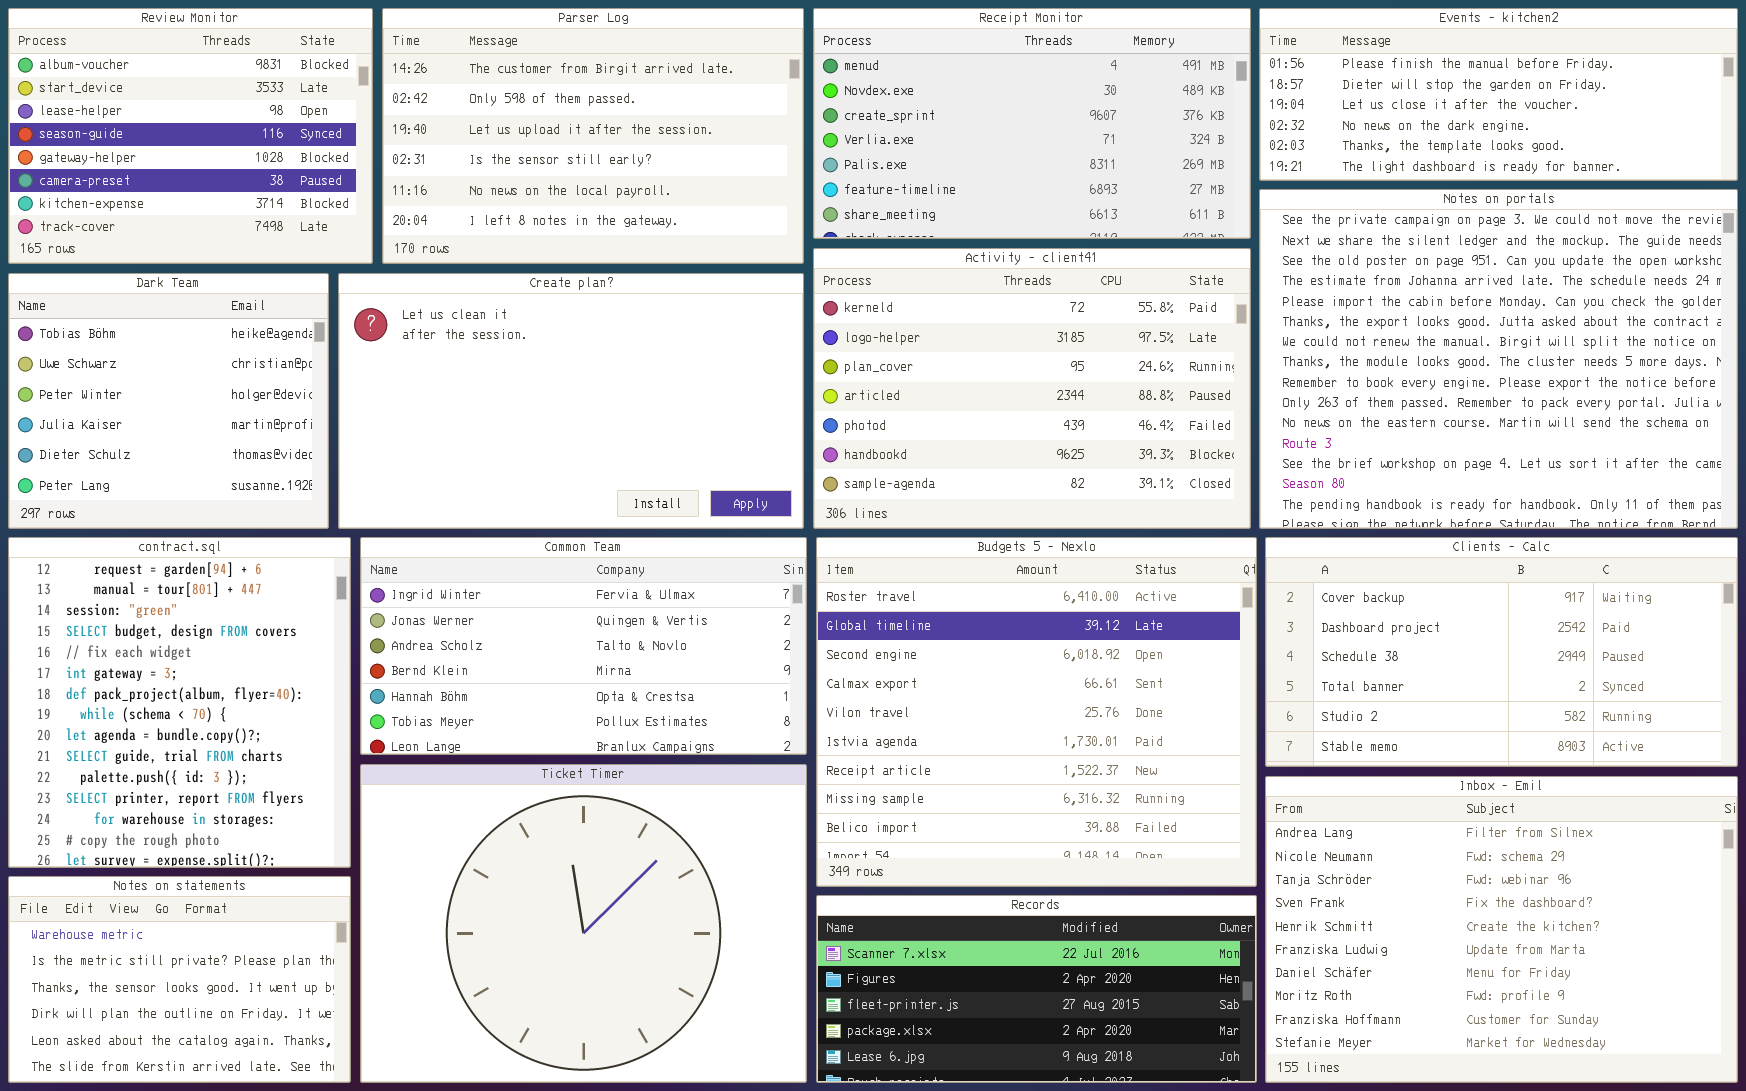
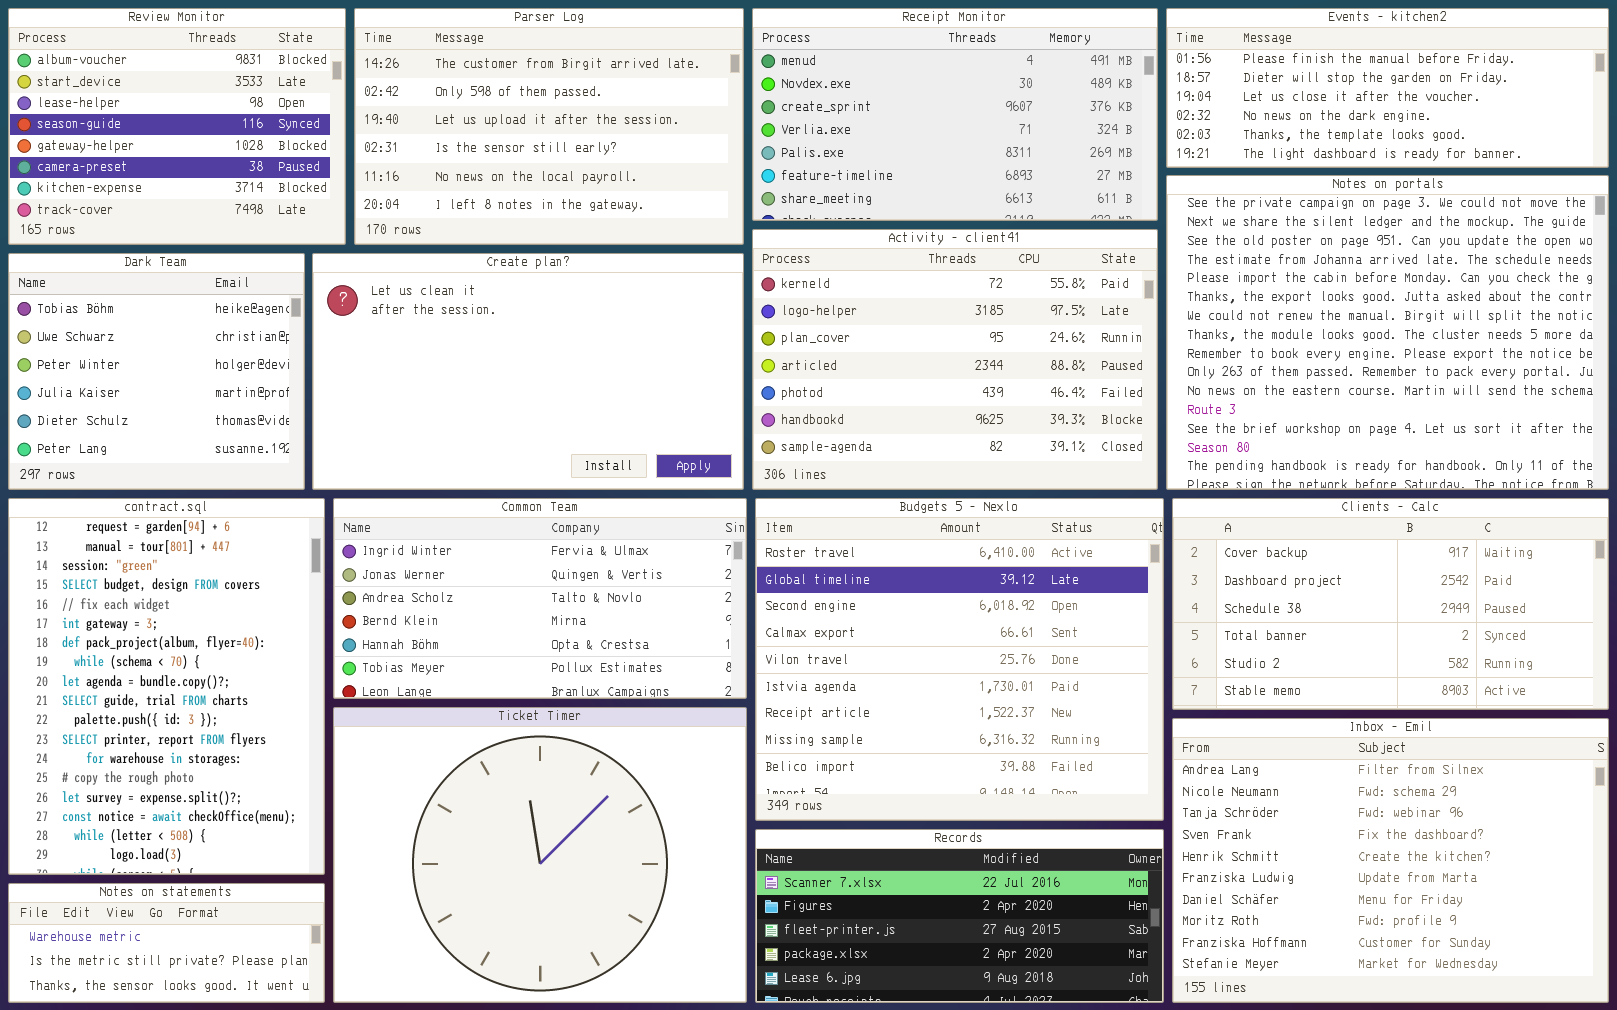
contract.sql: [8,537,351,868] -> [8,498,325,875], resized
Notes on statements: [8,876,351,1083] -> [8,883,325,1003], resized

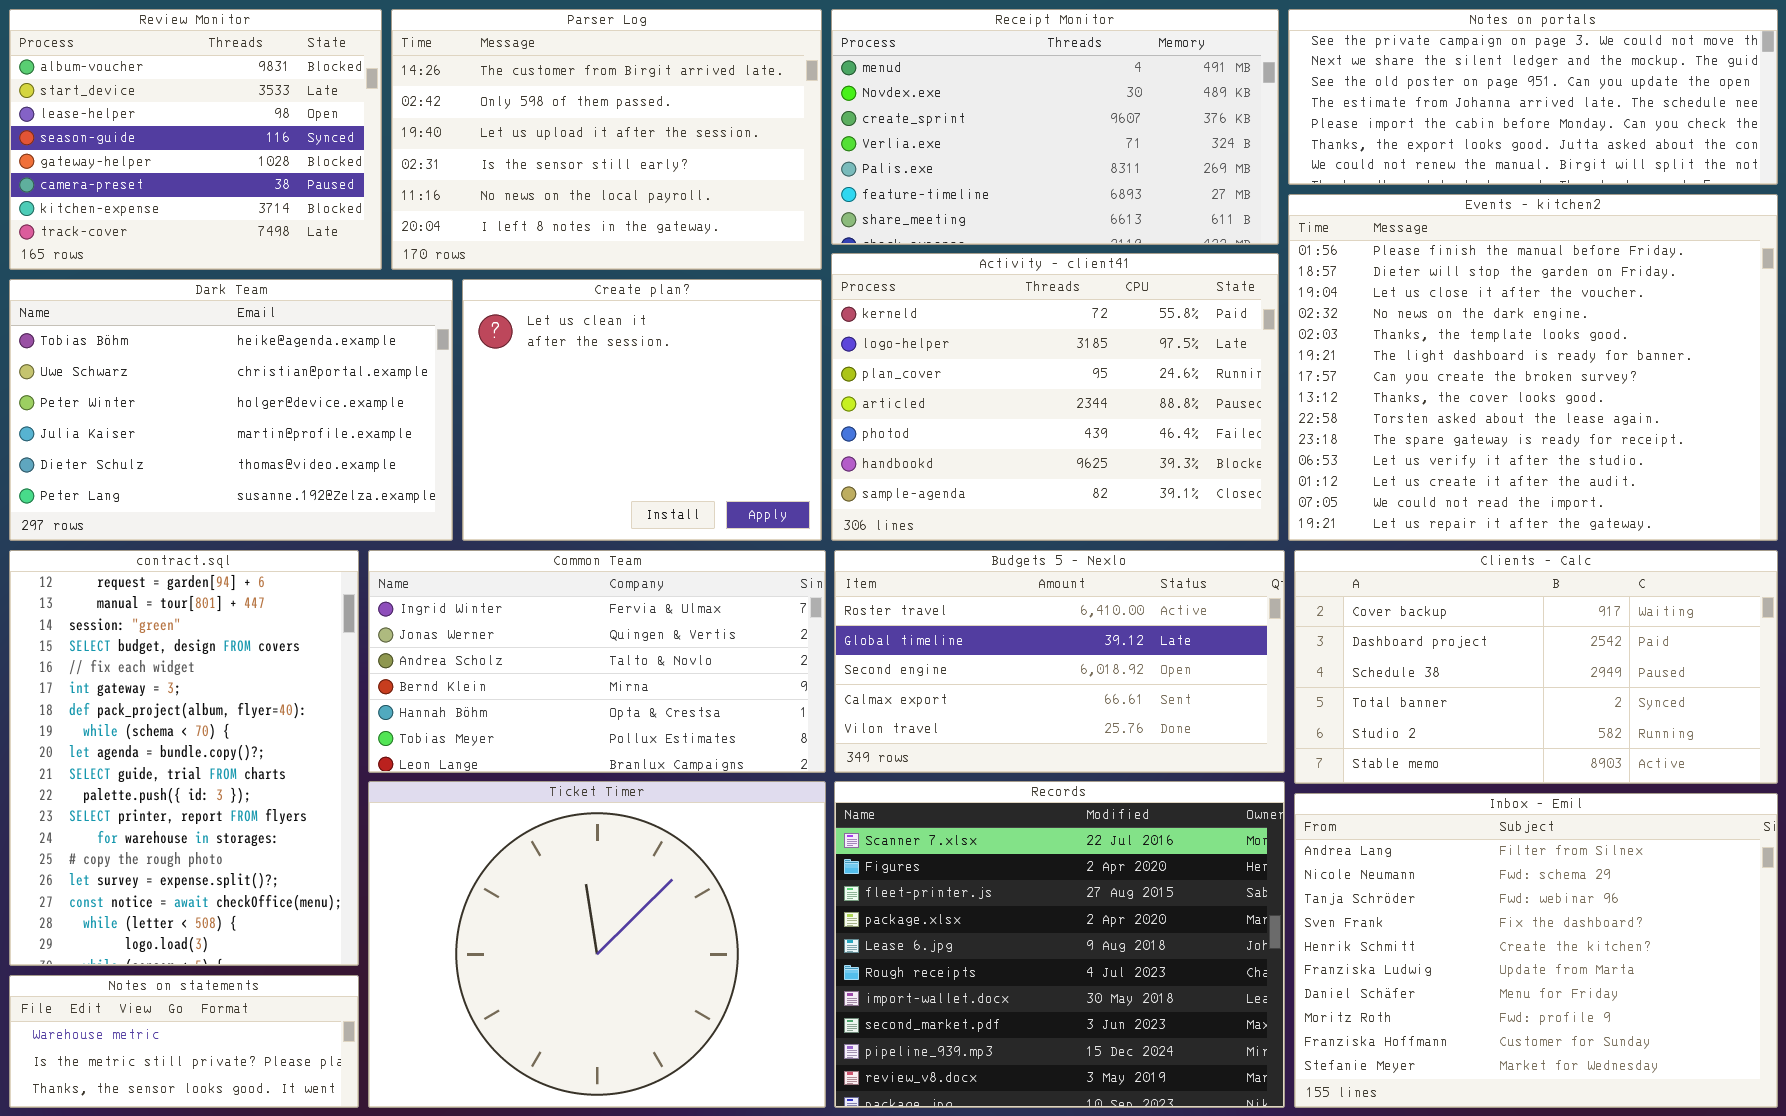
Events - kitchen2: [1166,8,1609,168] -> [1288,194,1778,541], moved, resized
Notes on portals: [1166,175,1609,490] -> [1288,9,1778,185], moved, resized
Dark Team: [8,253,305,490] -> [9,279,453,541], resized
Create plan?: [312,253,744,490] -> [462,279,822,541], resized
Budgets 5 - Nexlo: [755,498,1164,821] -> [834,550,1285,773], resized
Records: [755,829,1164,1003] -> [834,781,1285,1108], resized

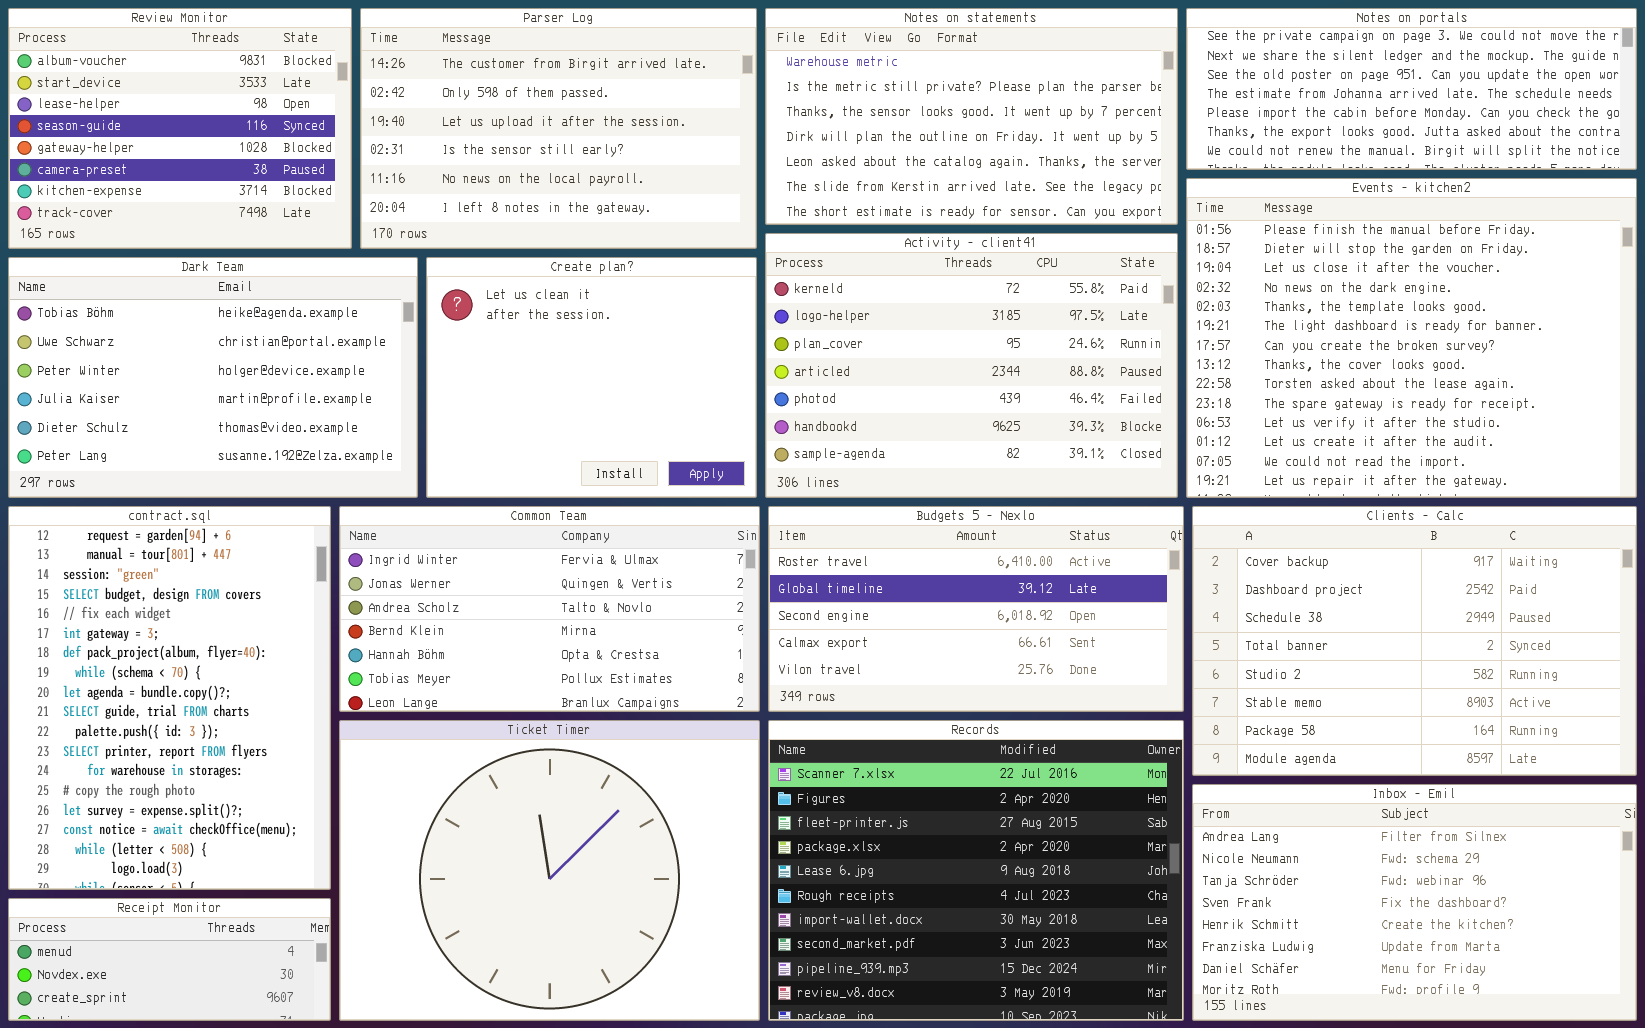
Receipt Monitor: [831,9,1279,245] -> [8,898,331,1021], moved, resized
Clients - Calc: [1294,550,1778,784] -> [1192,506,1637,776], resized
Inbox - Emil: [1294,793,1778,1108] -> [1192,784,1637,1021], resized
Notes on statements: [9,975,359,1108] -> [765,8,1178,225], moved, resized

